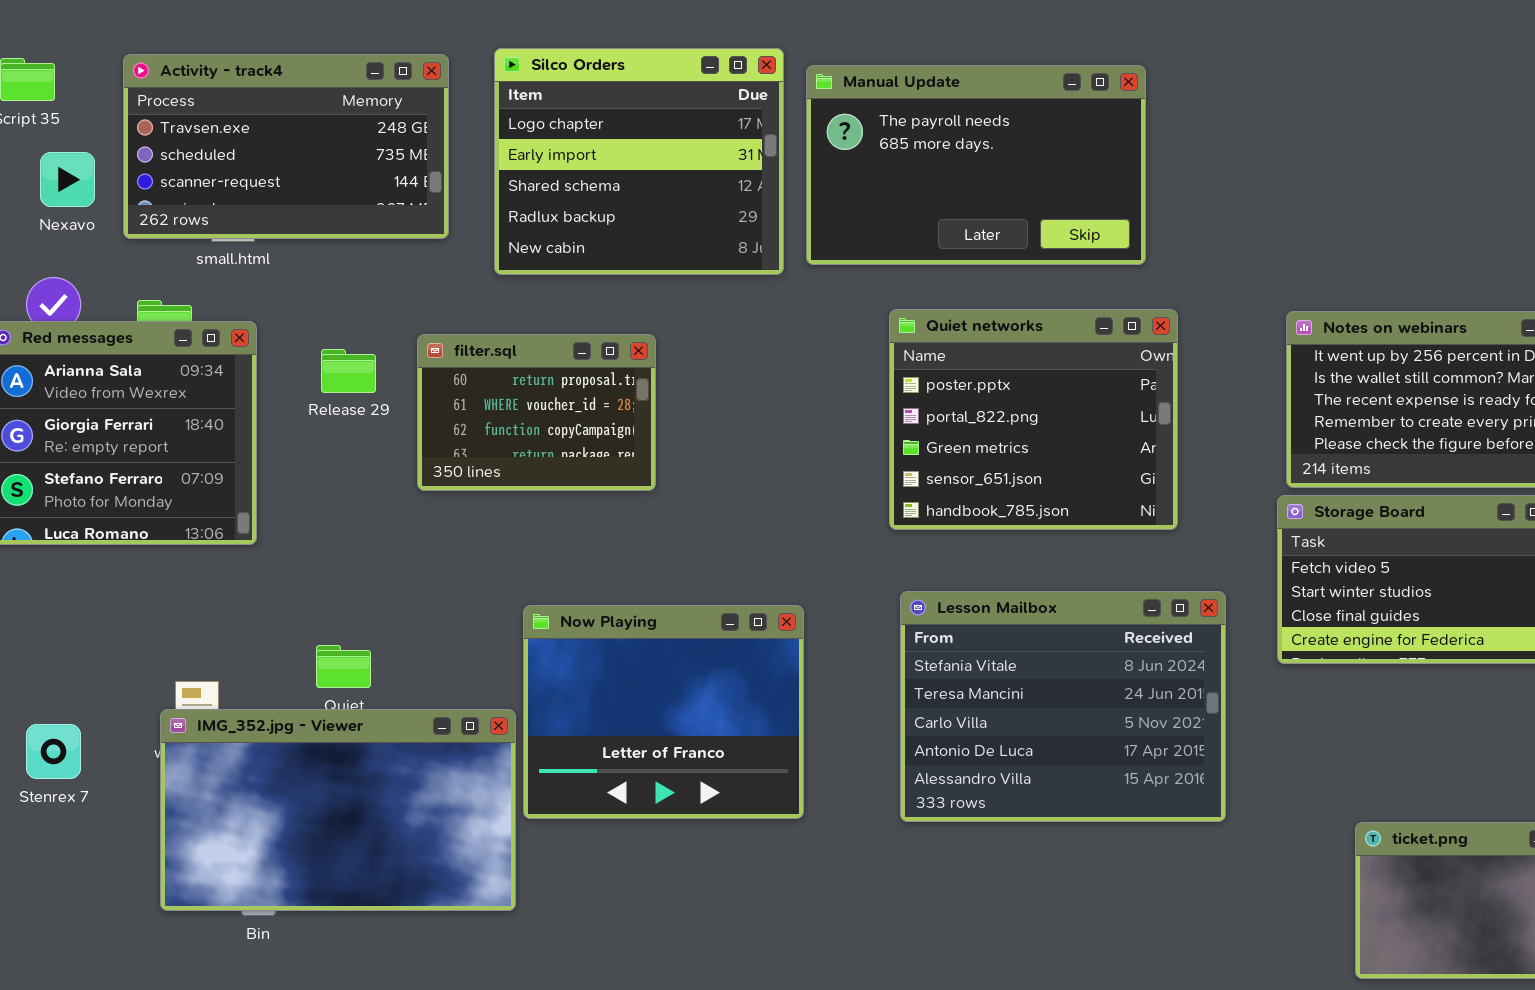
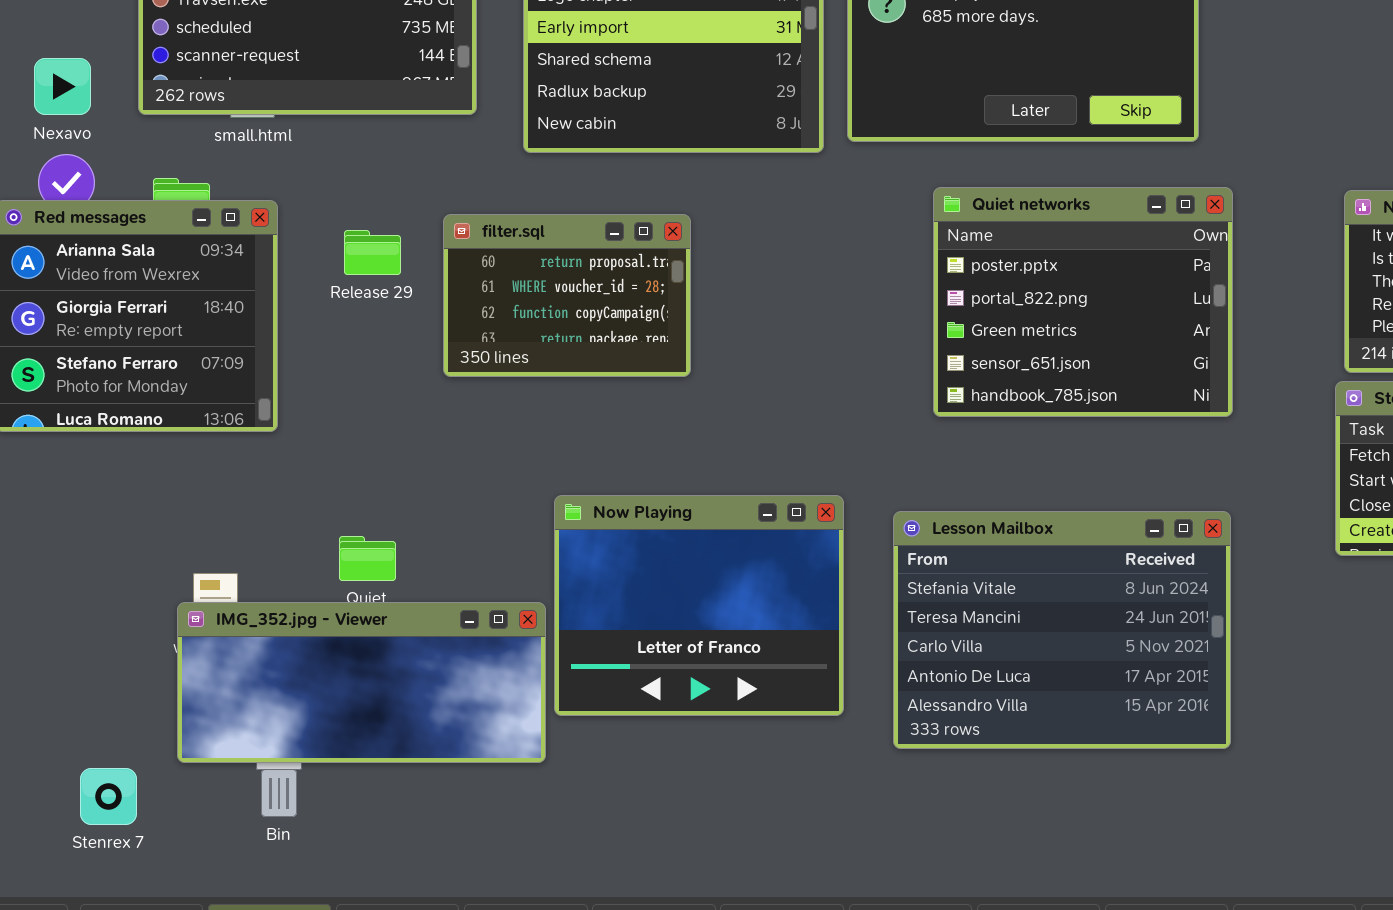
Nexavo: [40,152,95,207] -> [34,58,91,115], moved
Lesson Mailbox: [900,591,1226,822] -> [893,511,1231,749], moved
IMG_352.jpg - Viewer: [160,709,516,911] -> [177,602,546,763], resized
Stenrex 7: [26,724,81,779] -> [80,768,137,825], moved

